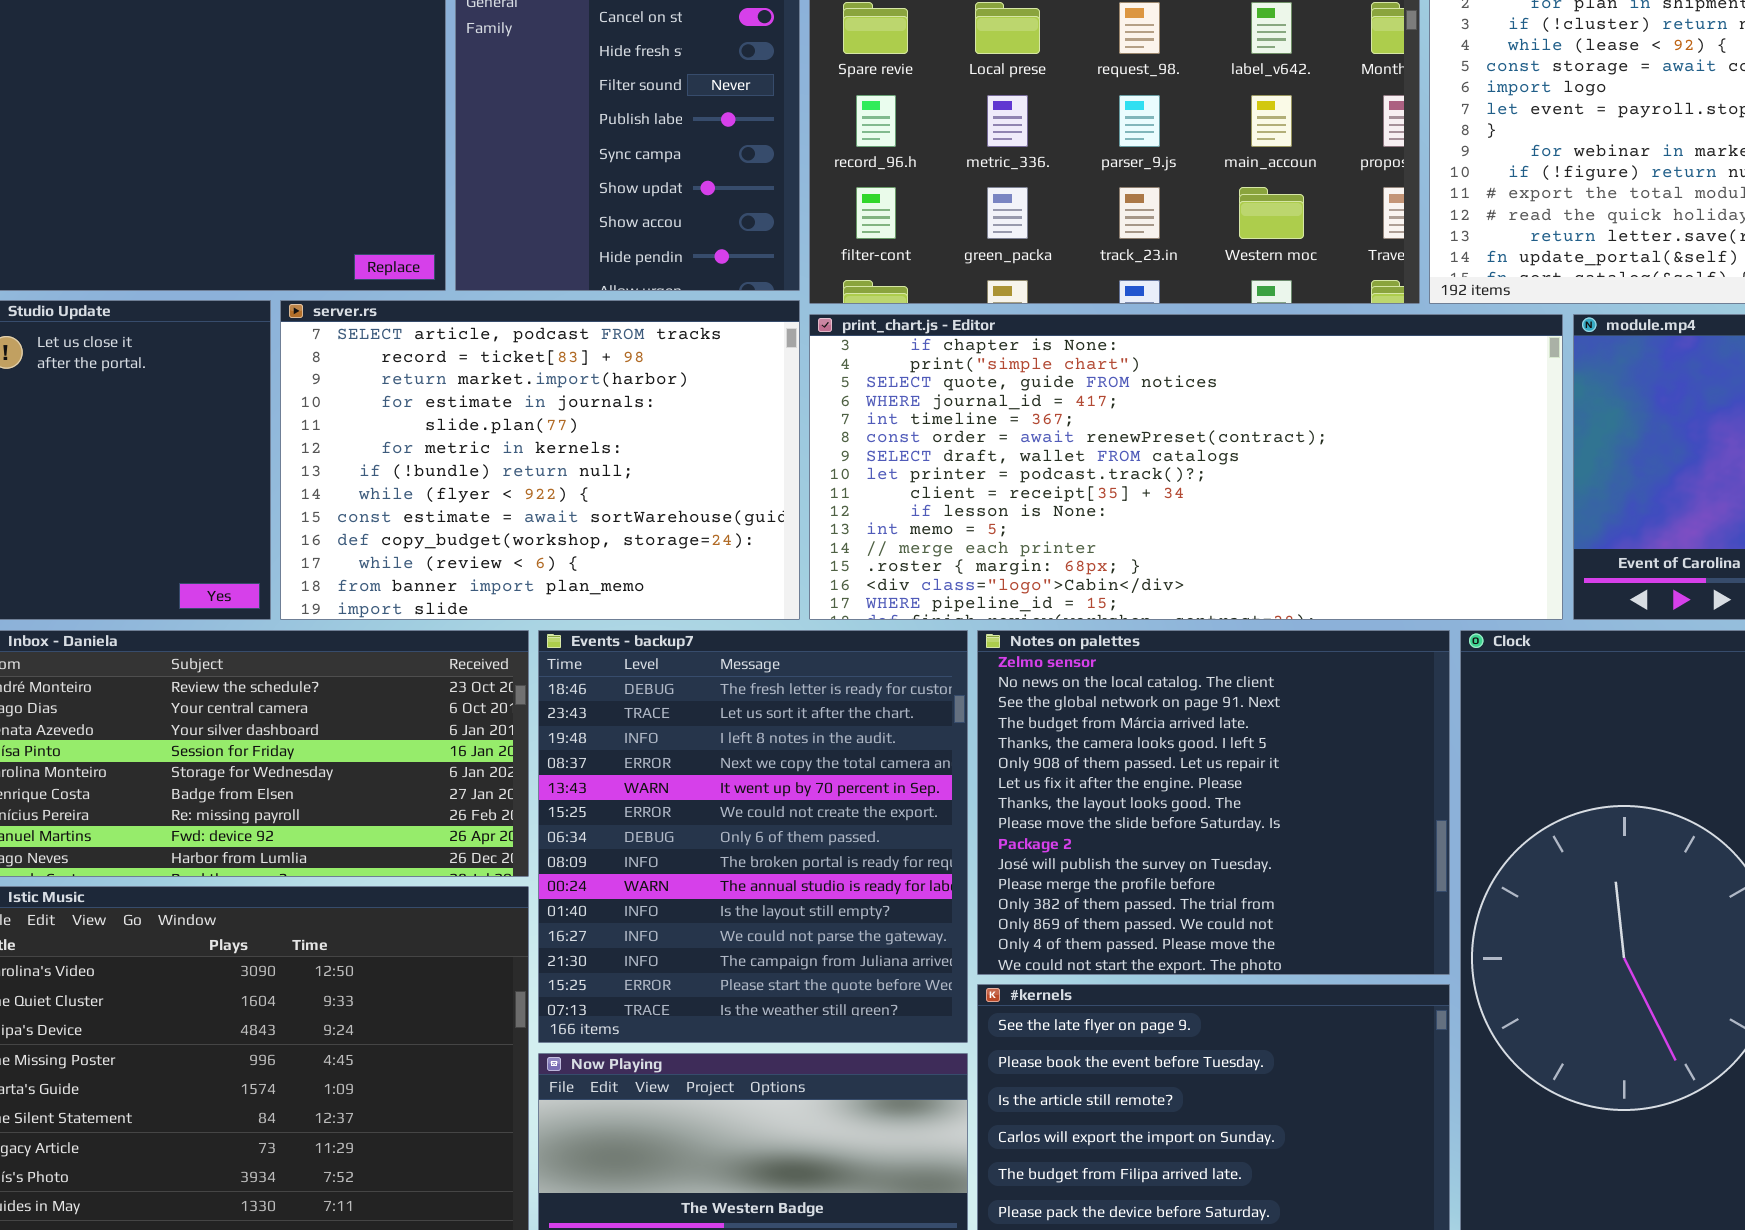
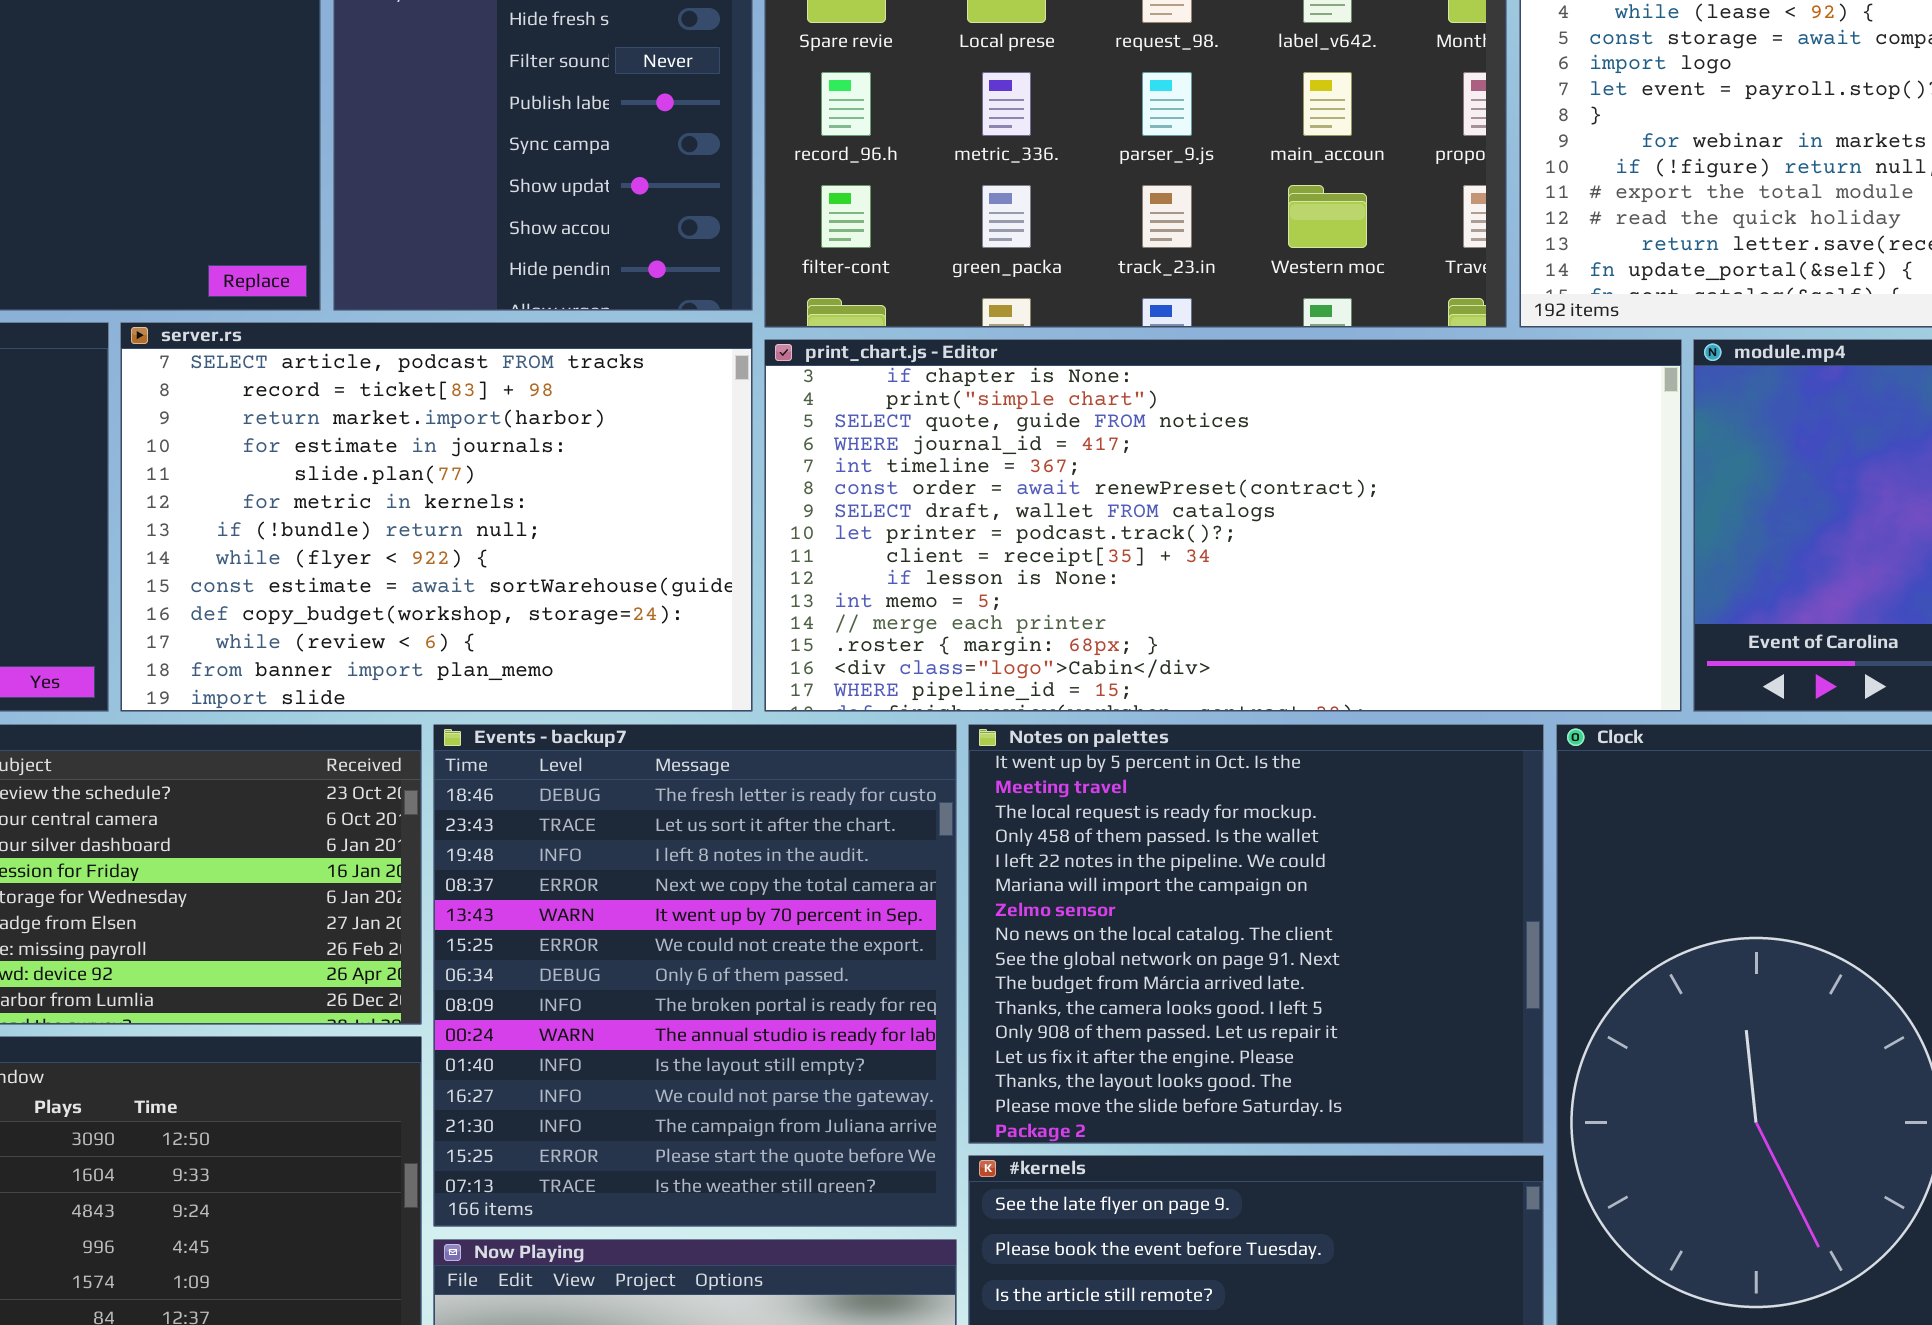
Notes on palettes: [977,630,1450,975] -> [968,724,1544,1144], scrolled up 6 rows

